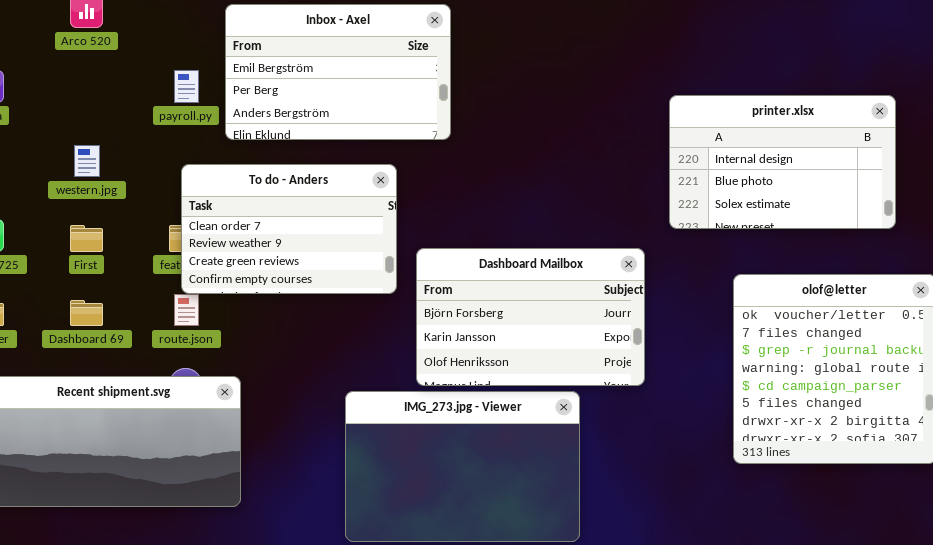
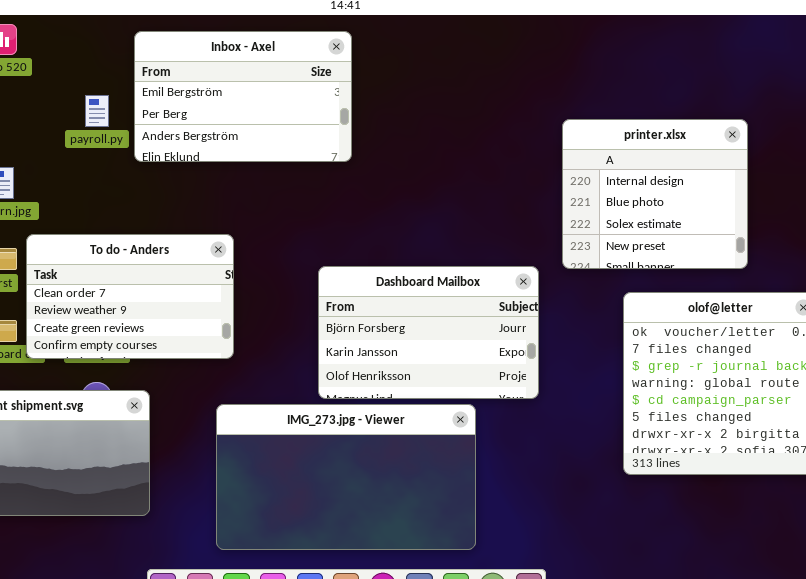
printer.xlsx: [669,95,896,229] -> [562,119,748,269], resized
To do - Anders: [181,164,397,294] -> [26,234,234,359], moved
IMG_273.jpg - Viewer: [345,391,580,542] -> [216,404,476,550], resized

